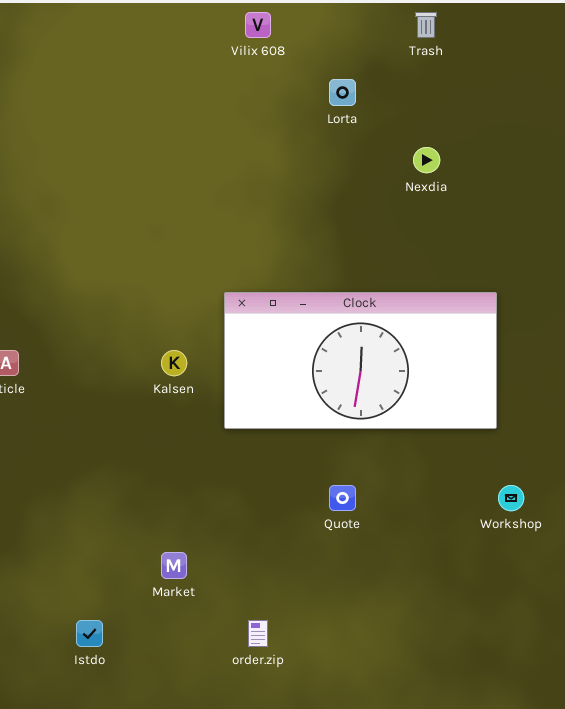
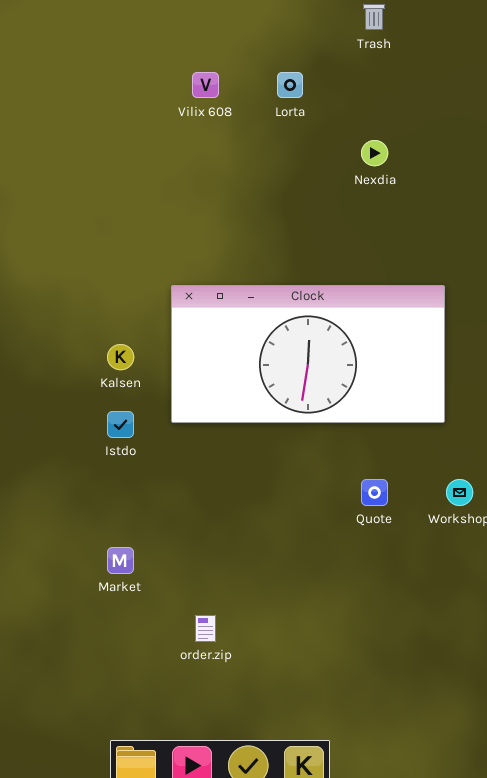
Vilix 608: [245,12,271,38] -> [192,72,219,98], moved
Quote: [329,485,356,511] -> [361,479,388,506], moved
Istdo: [76,620,103,647] -> [107,411,134,438], moved

